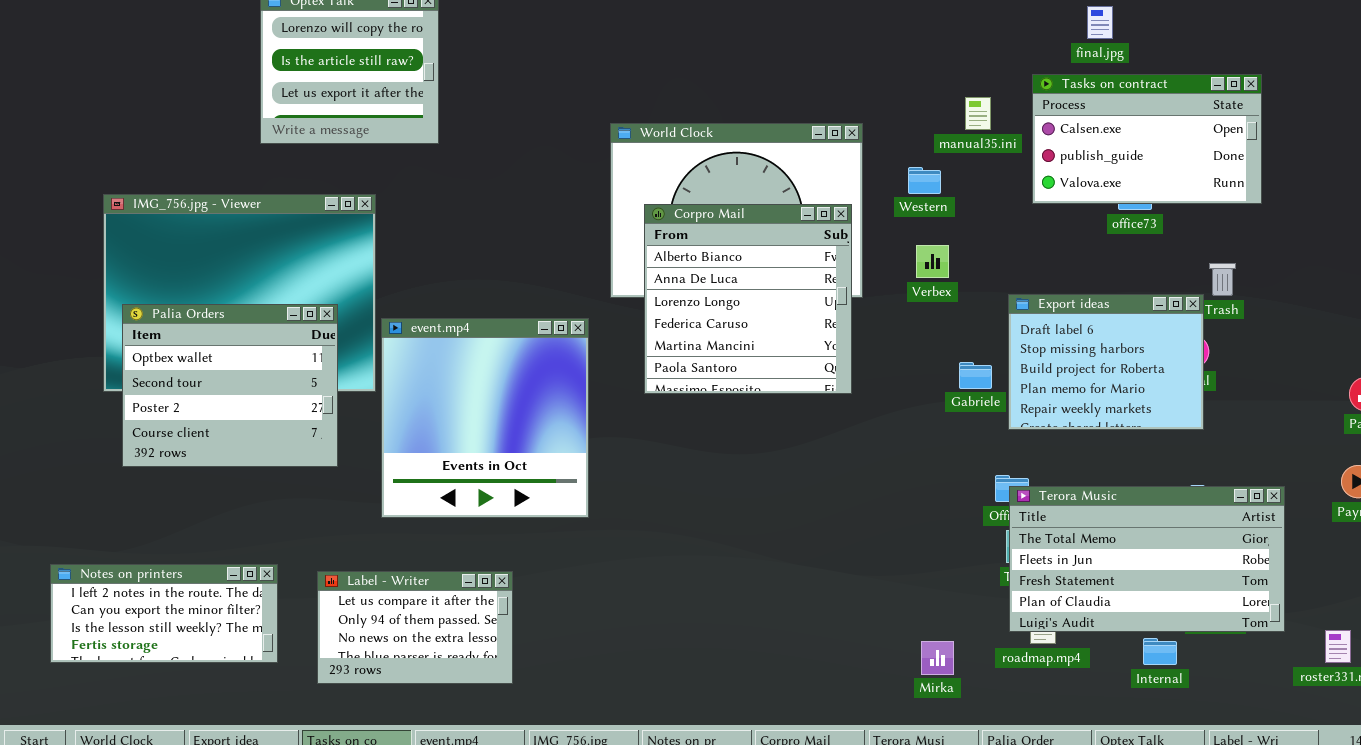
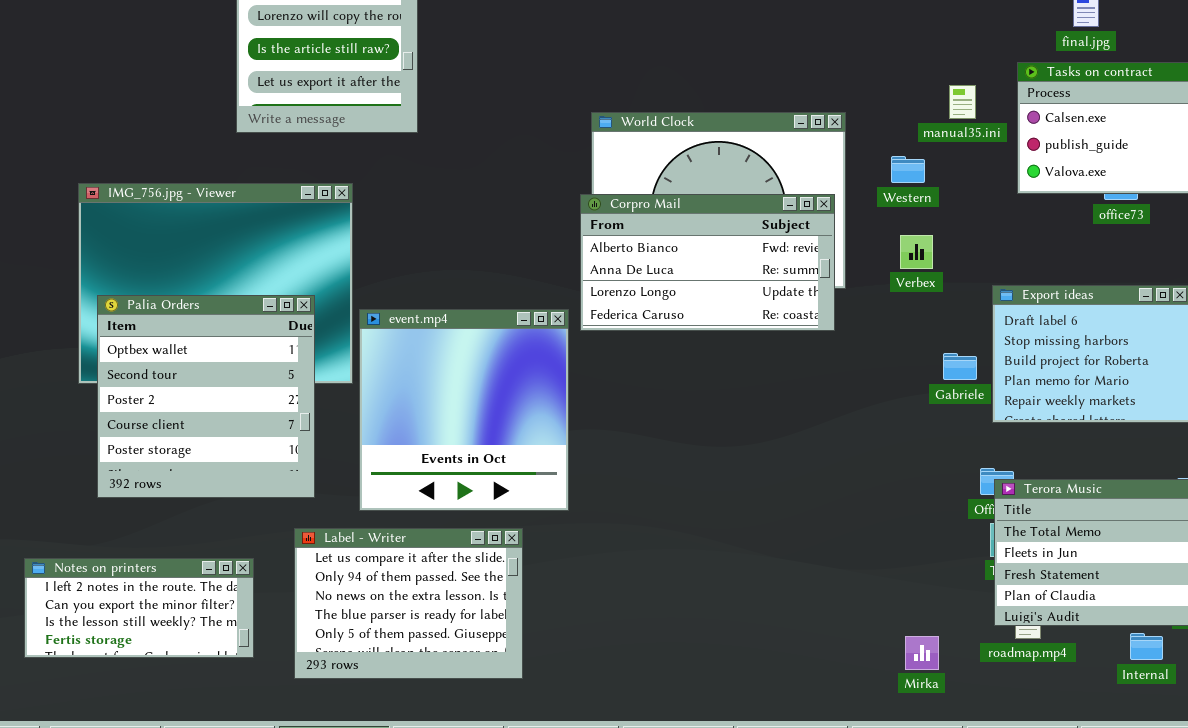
Corpro Mail: [644,204,852,394] -> [580,194,835,331], resized
Palia Orders: [122,304,338,467] -> [97,295,315,498], resized
Label - Writer: [317,571,513,684] -> [294,528,523,679], resized

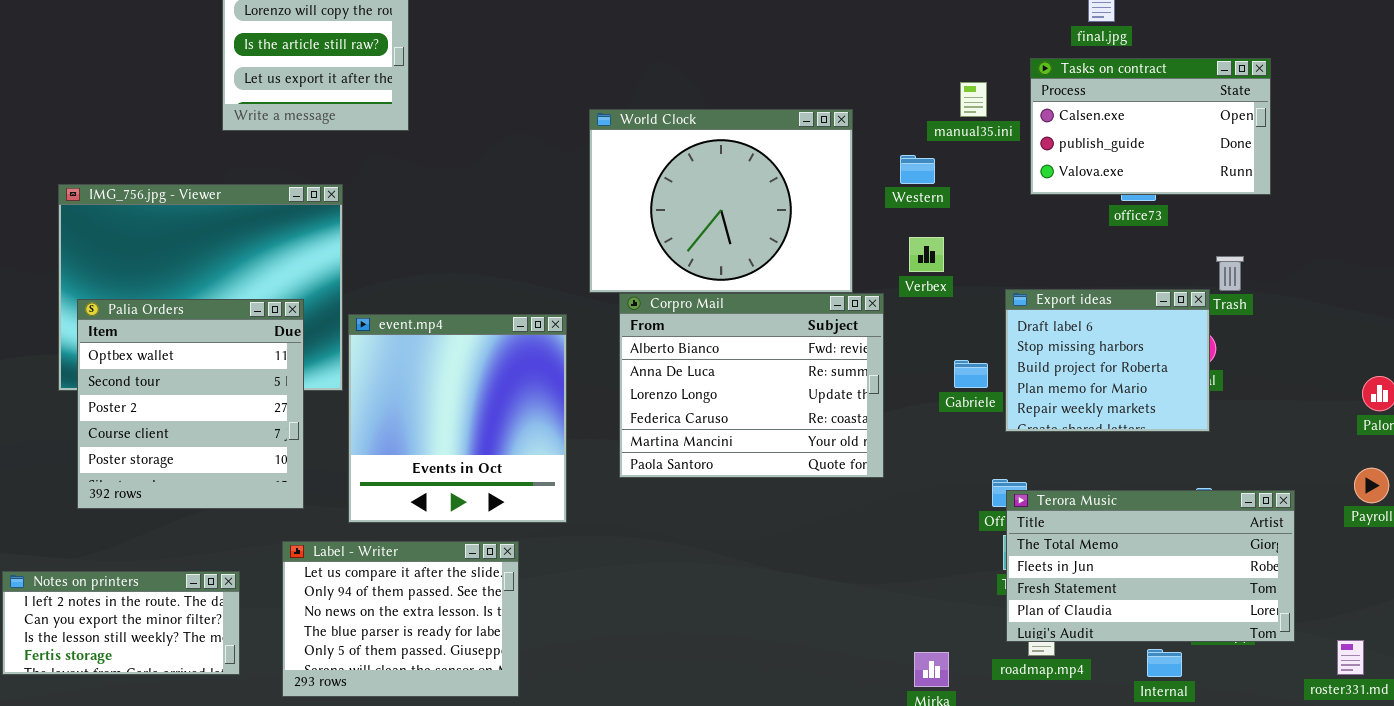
Corpro Mail: [580,194,835,331] -> [619,293,884,478], moved, resized

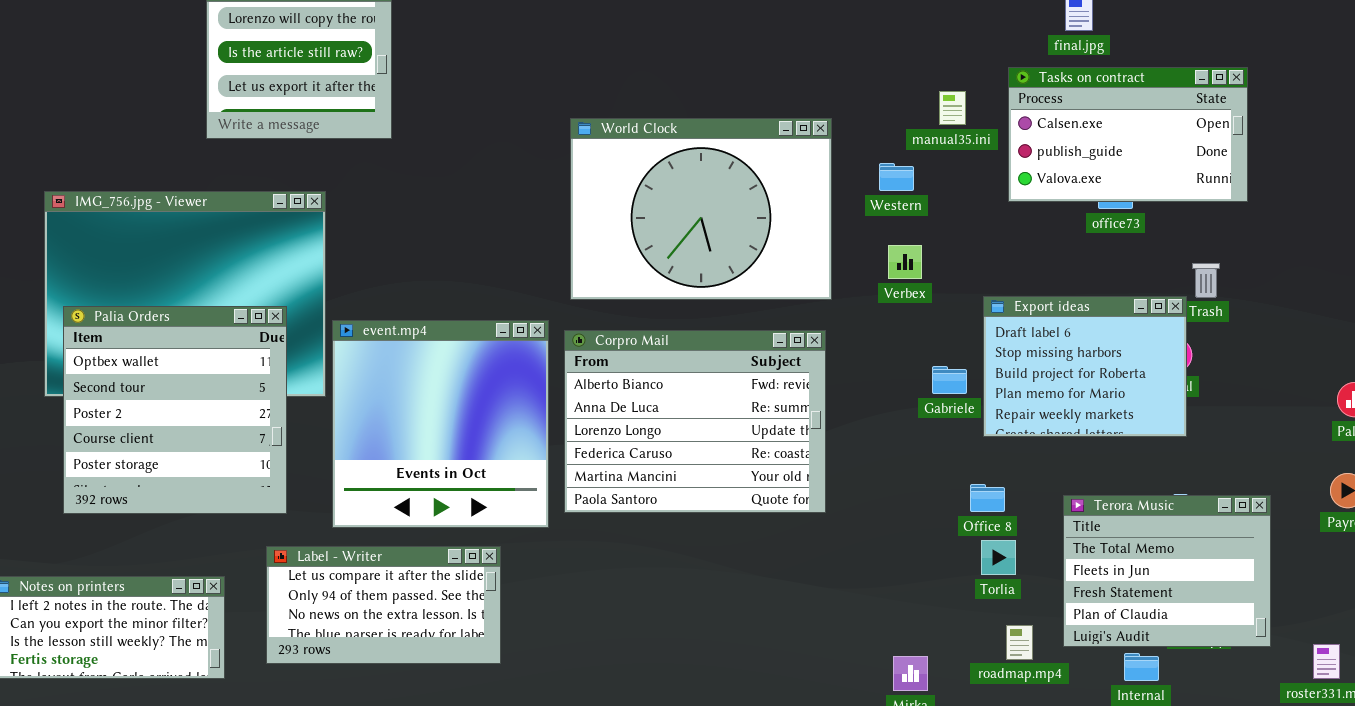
Corpro Mail: [619,293,884,478] -> [564,330,826,513], moved
Terora Music: [1006,490,1295,642] -> [1063,495,1271,647], resized
Label - Writer: [282,541,519,697] -> [266,546,501,664], resized

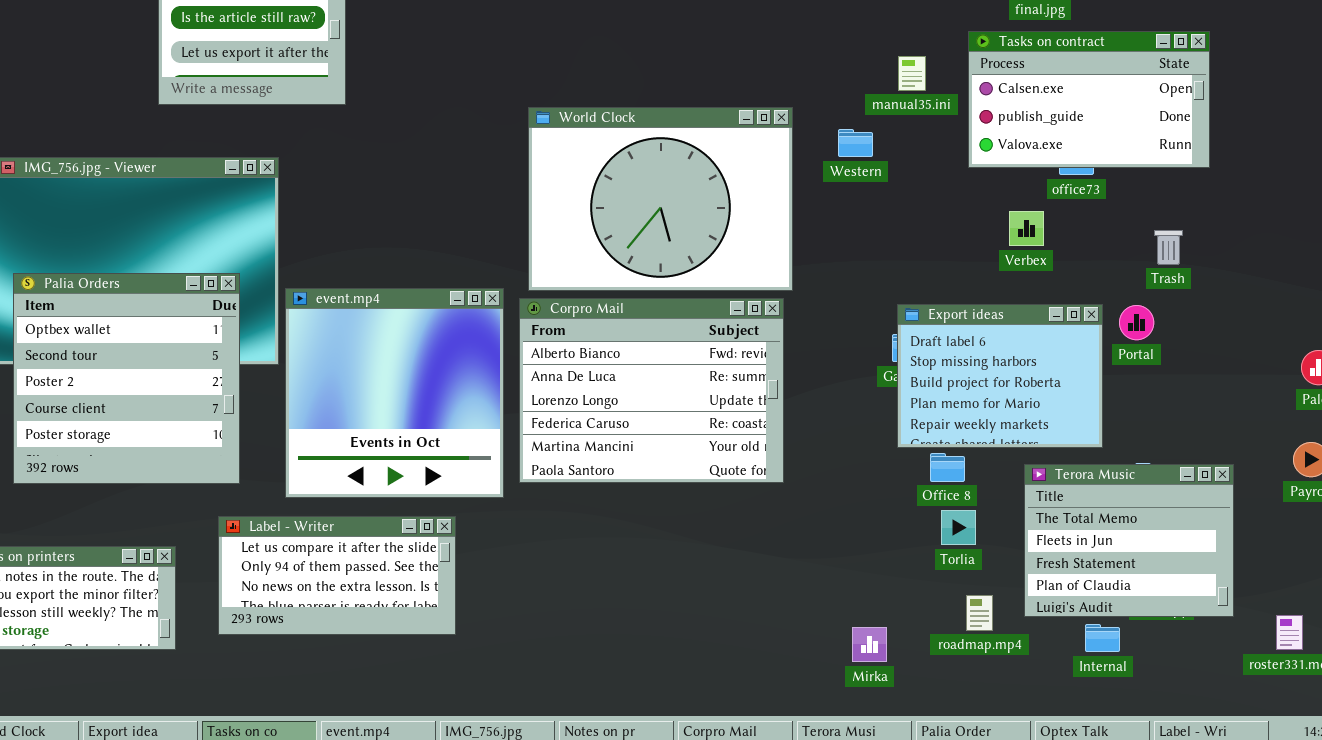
World Clock: [570,118,832,300] -> [528,107,793,291], moved
Verbex: [888,245,922,279] -> [1009,211,1044,246], moved
Export ideas: [983,296,1187,437] -> [897,304,1103,448], moved

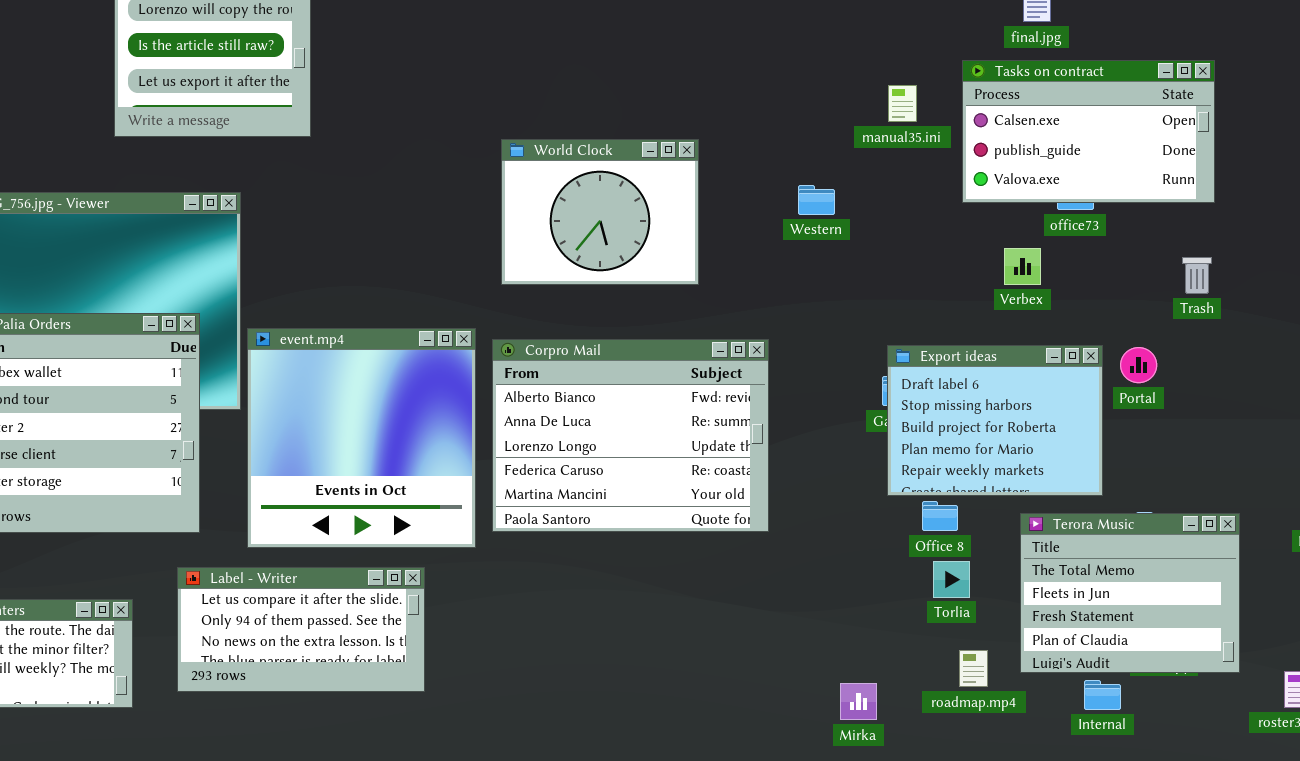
World Clock: [528,107,793,291] -> [501,139,699,285], resized
Western: [838,129,873,157] -> [798,185,835,215], moved
Trash: [1154,230,1183,265] -> [1182,257,1212,294], moved

